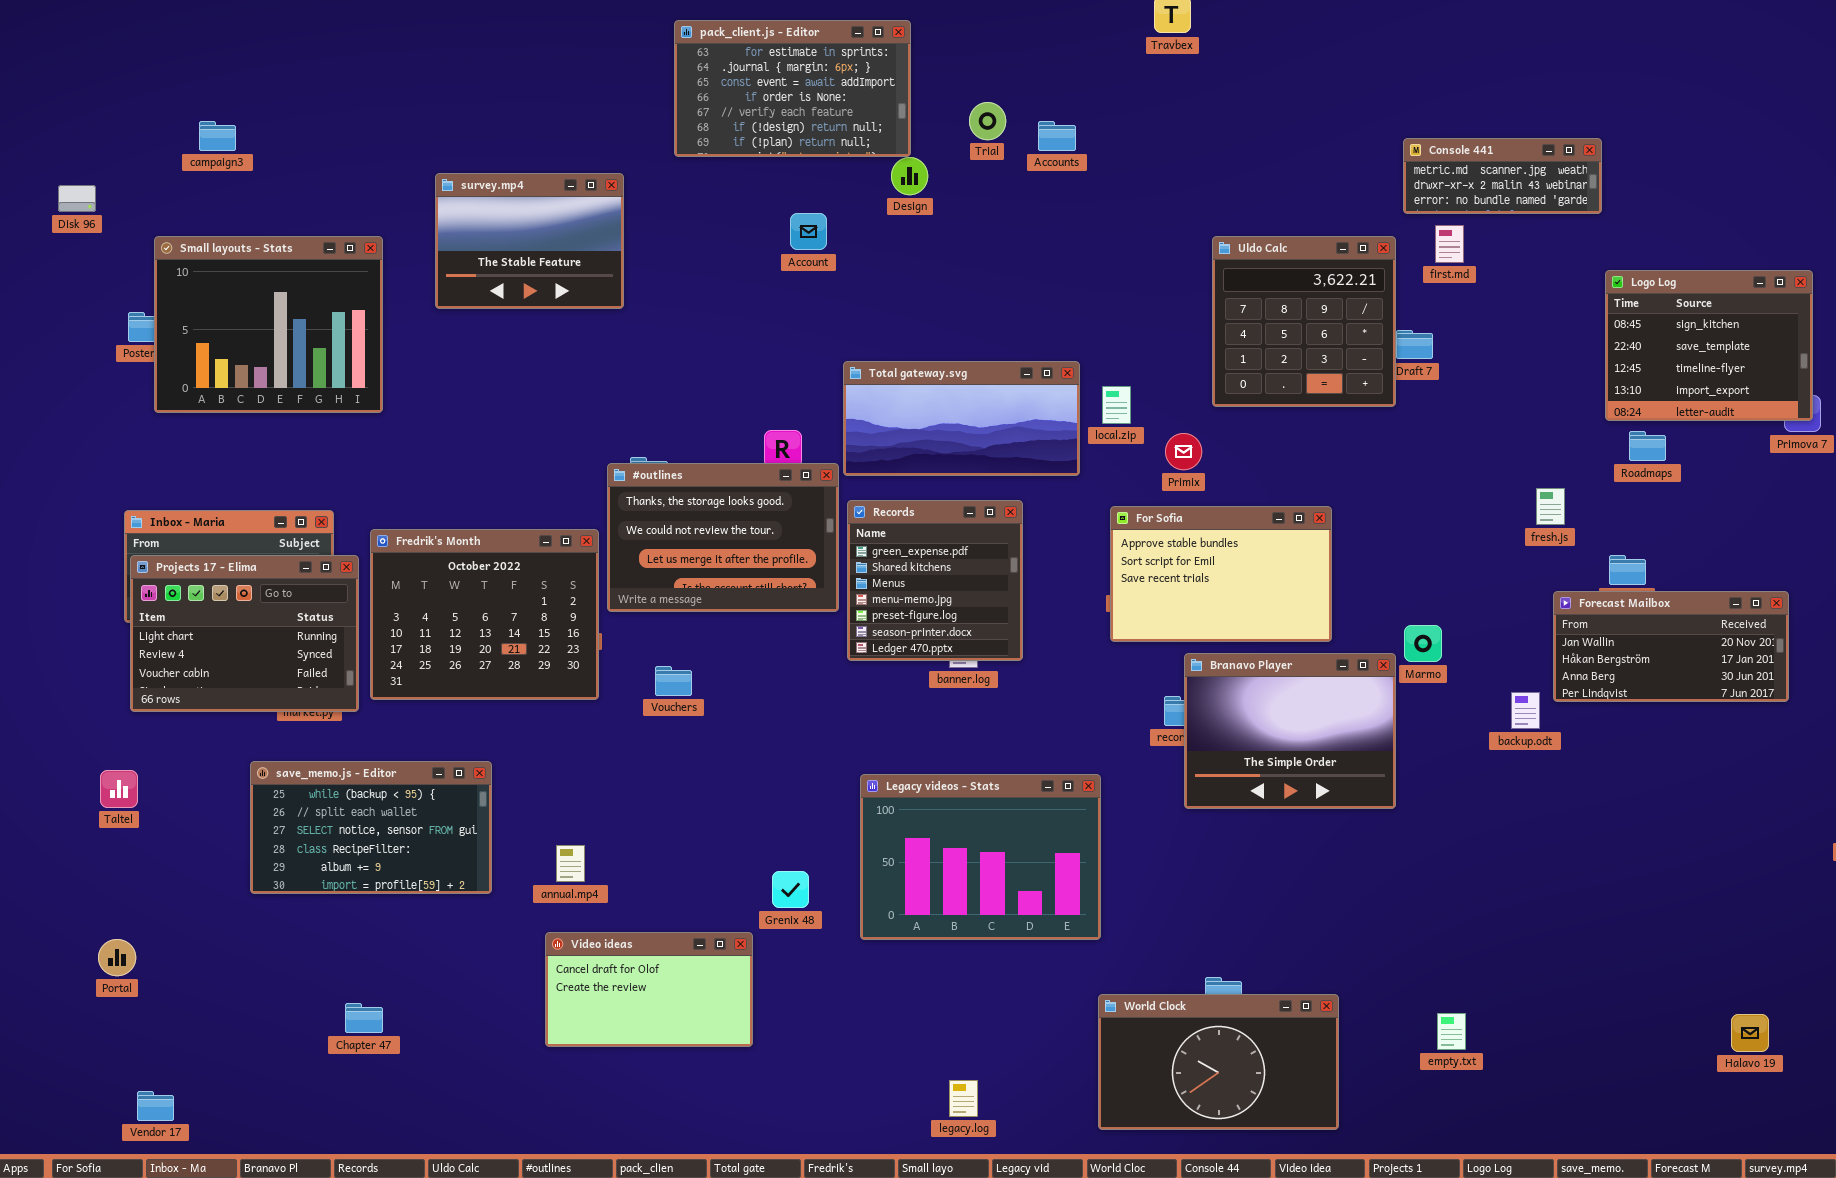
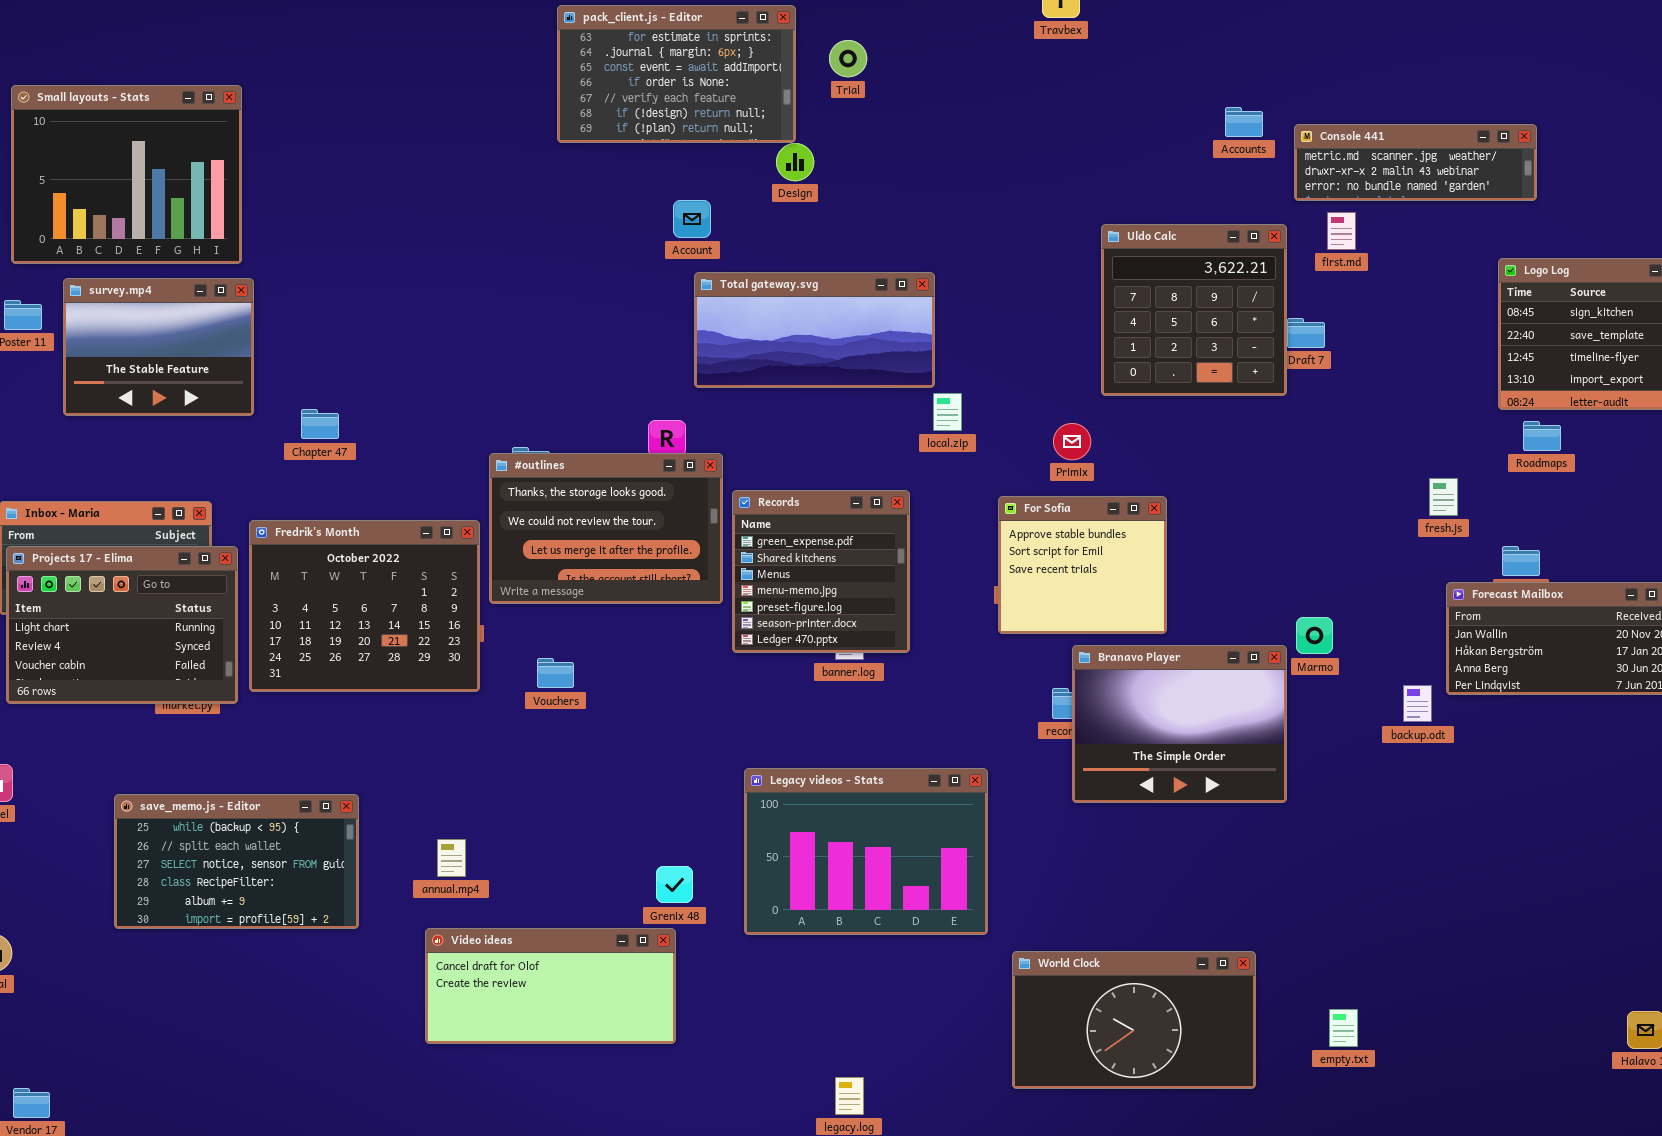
Trial: [969,102,1006,140] -> [829,40,867,77], moved
Accounts: [1038,121,1076,151] -> [1225,107,1263,137], moved
Console 441: [1403,138,1602,214] -> [1294,124,1537,201], resized
survey.mp4: [435,173,624,309] -> [63,278,254,416], moved
Small layouts - Stats: [154,236,383,413] -> [11,85,242,264], moved
Total gateway.svg: [843,361,1080,476] -> [694,272,935,388], moved
local.zip: [1102,386,1131,424] -> [933,393,962,431], moved
For Sofia: [1110,506,1332,642] -> [998,496,1167,634], resized
save_memo.js - Editor: [250,761,492,894] -> [114,794,359,929], moved
Video ideas: [545,932,753,1047] -> [425,928,676,1044], resized
World Clock: [1098,994,1339,1130] -> [1012,951,1256,1089], moved
Chapter 47: [345,1003,383,1033] -> [301,409,339,439], moved

